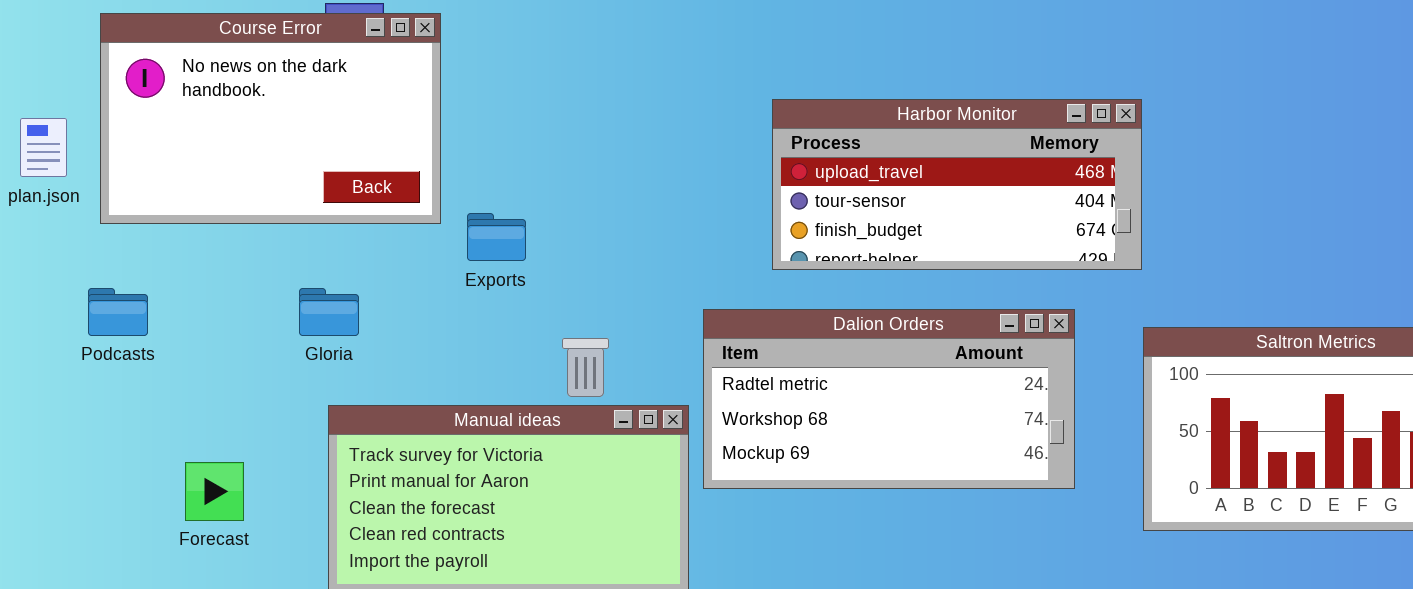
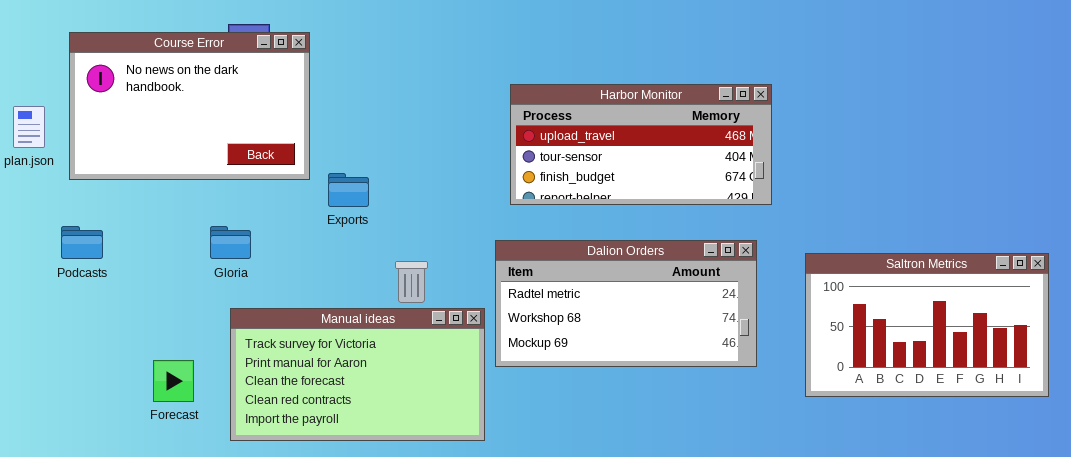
Harbor Monitor: [772,99,1142,270] -> [510,84,772,205], moved
Forecast: [185,462,244,521] -> [153,360,194,402], moved

